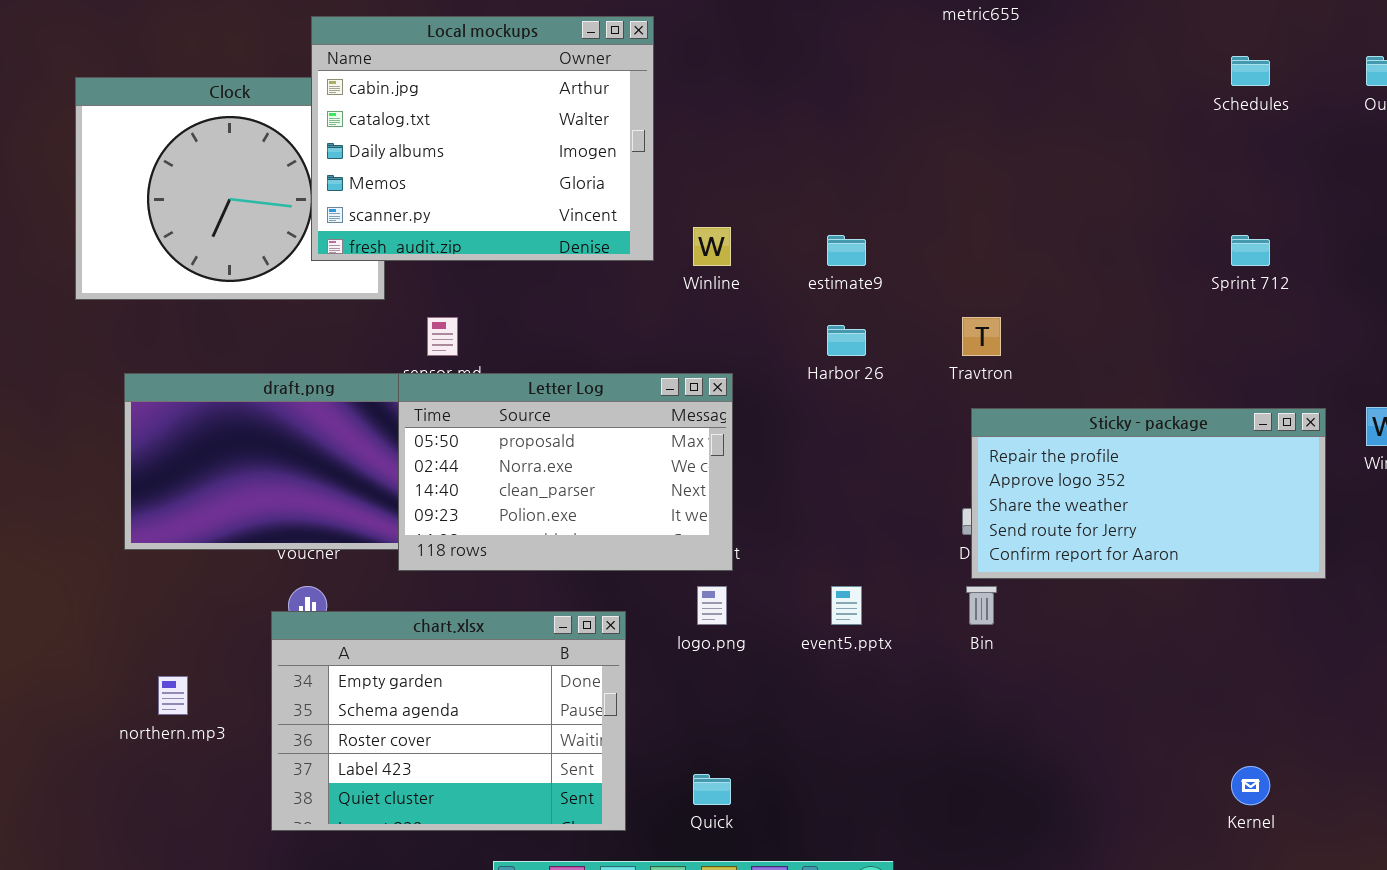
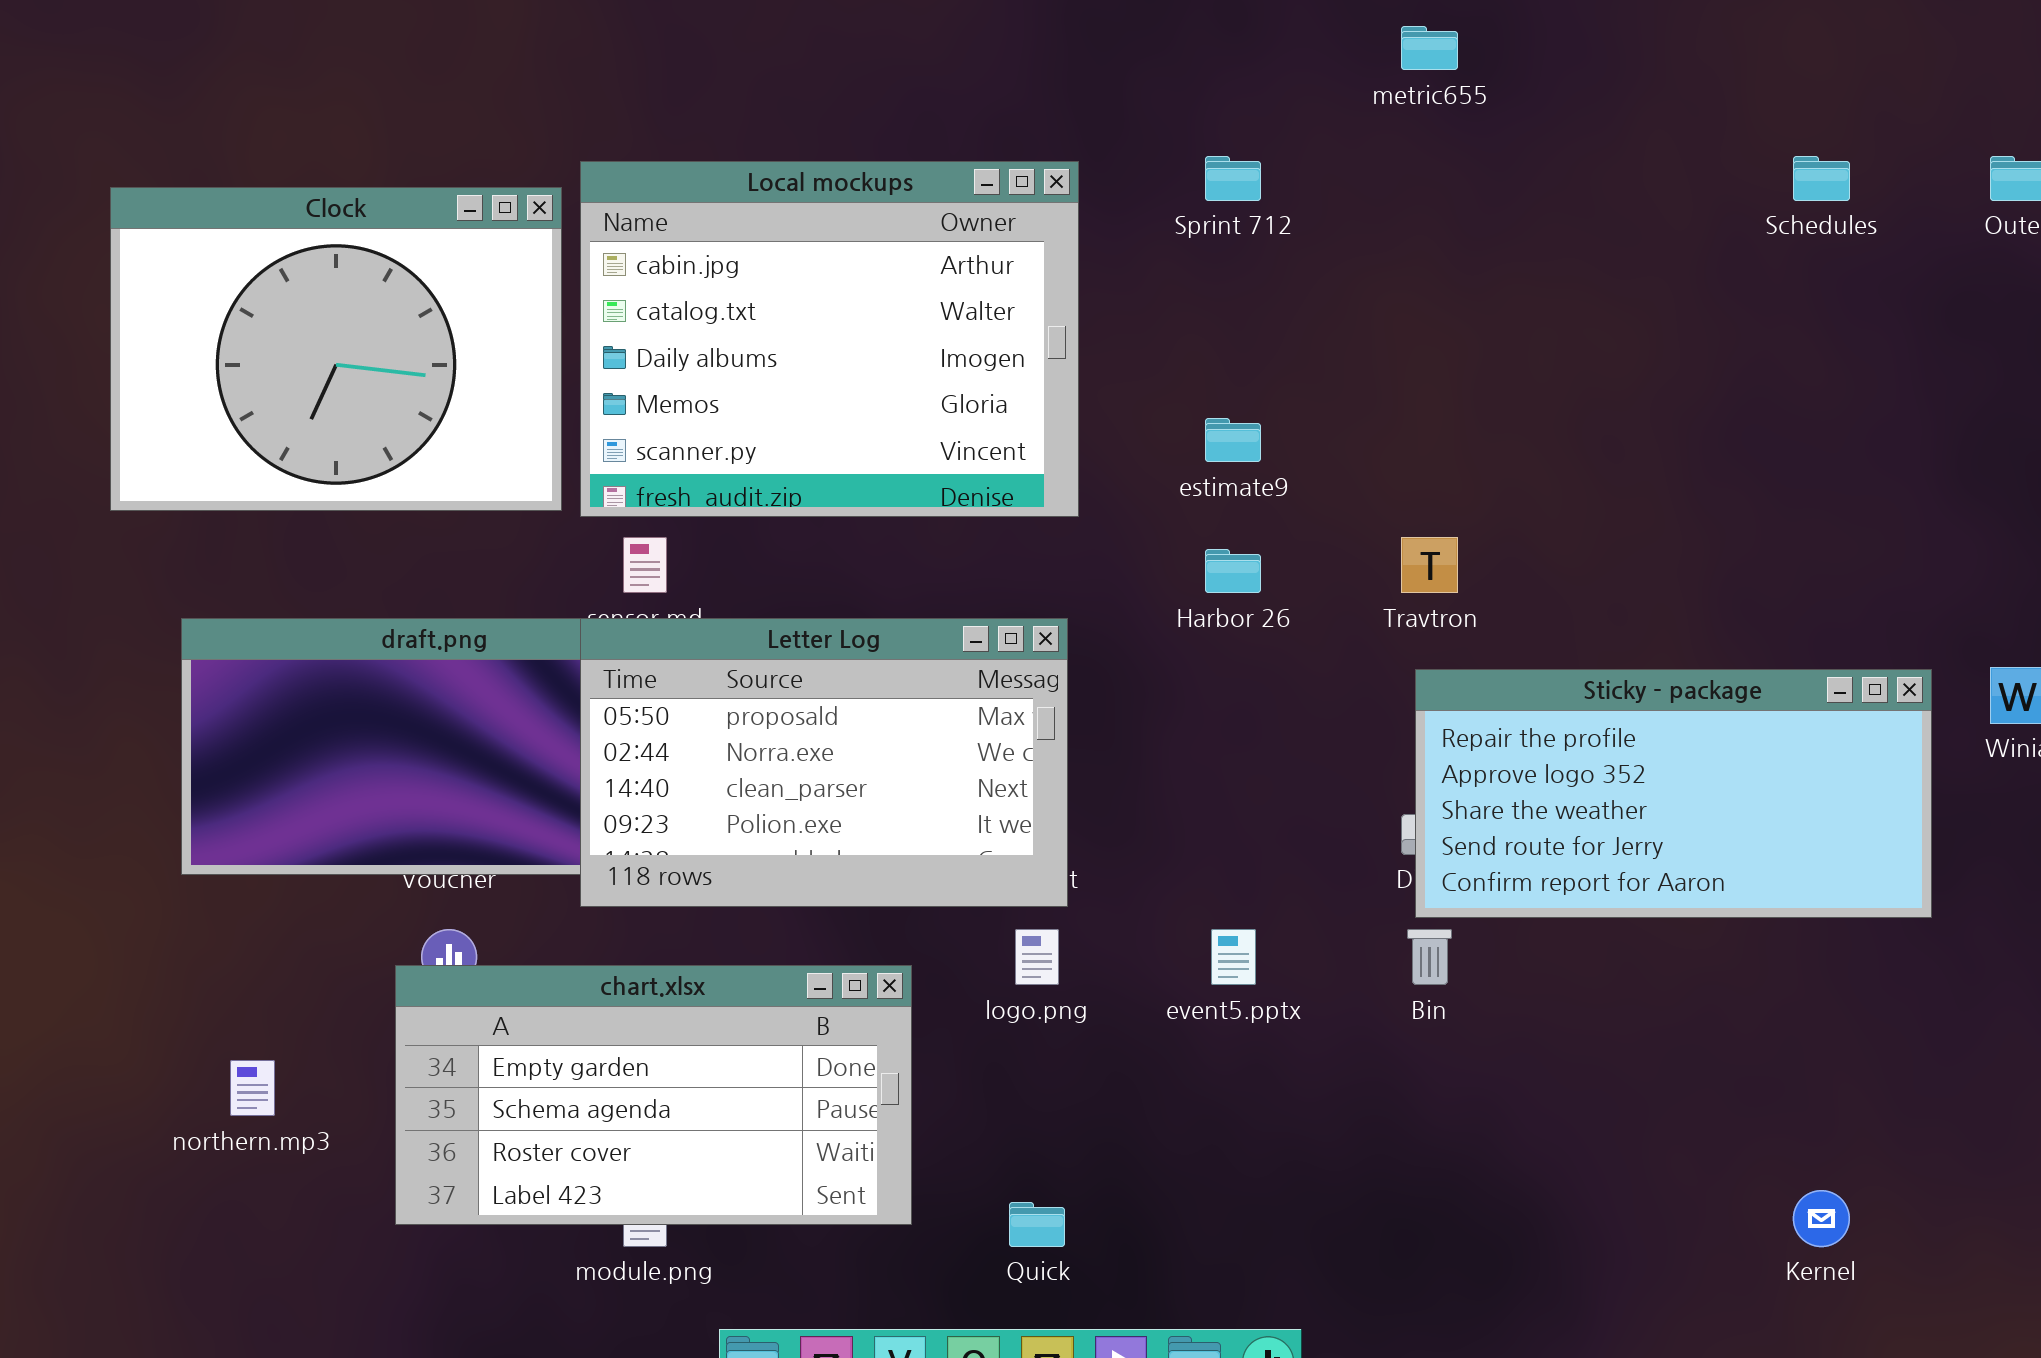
Local mockups: [311,16,654,261] -> [580,161,1079,517], moved
Sprint 712: [1231,235,1270,266] -> [1205,156,1261,201], moved
chart.xlsx: [271,611,626,831] -> [395,965,912,1225], resized

